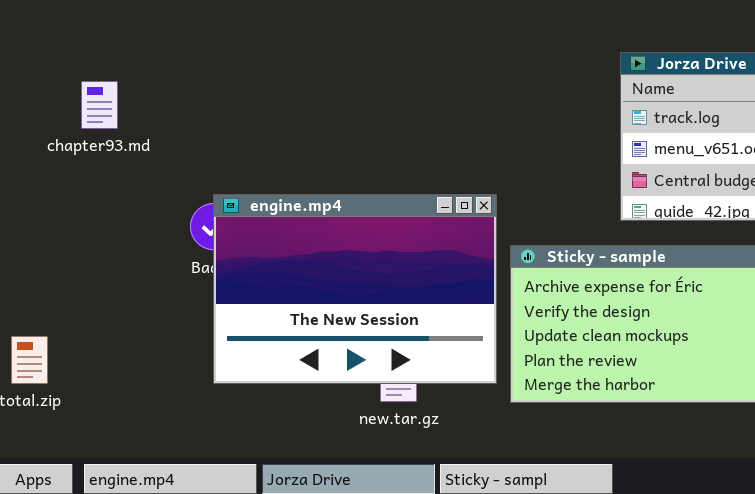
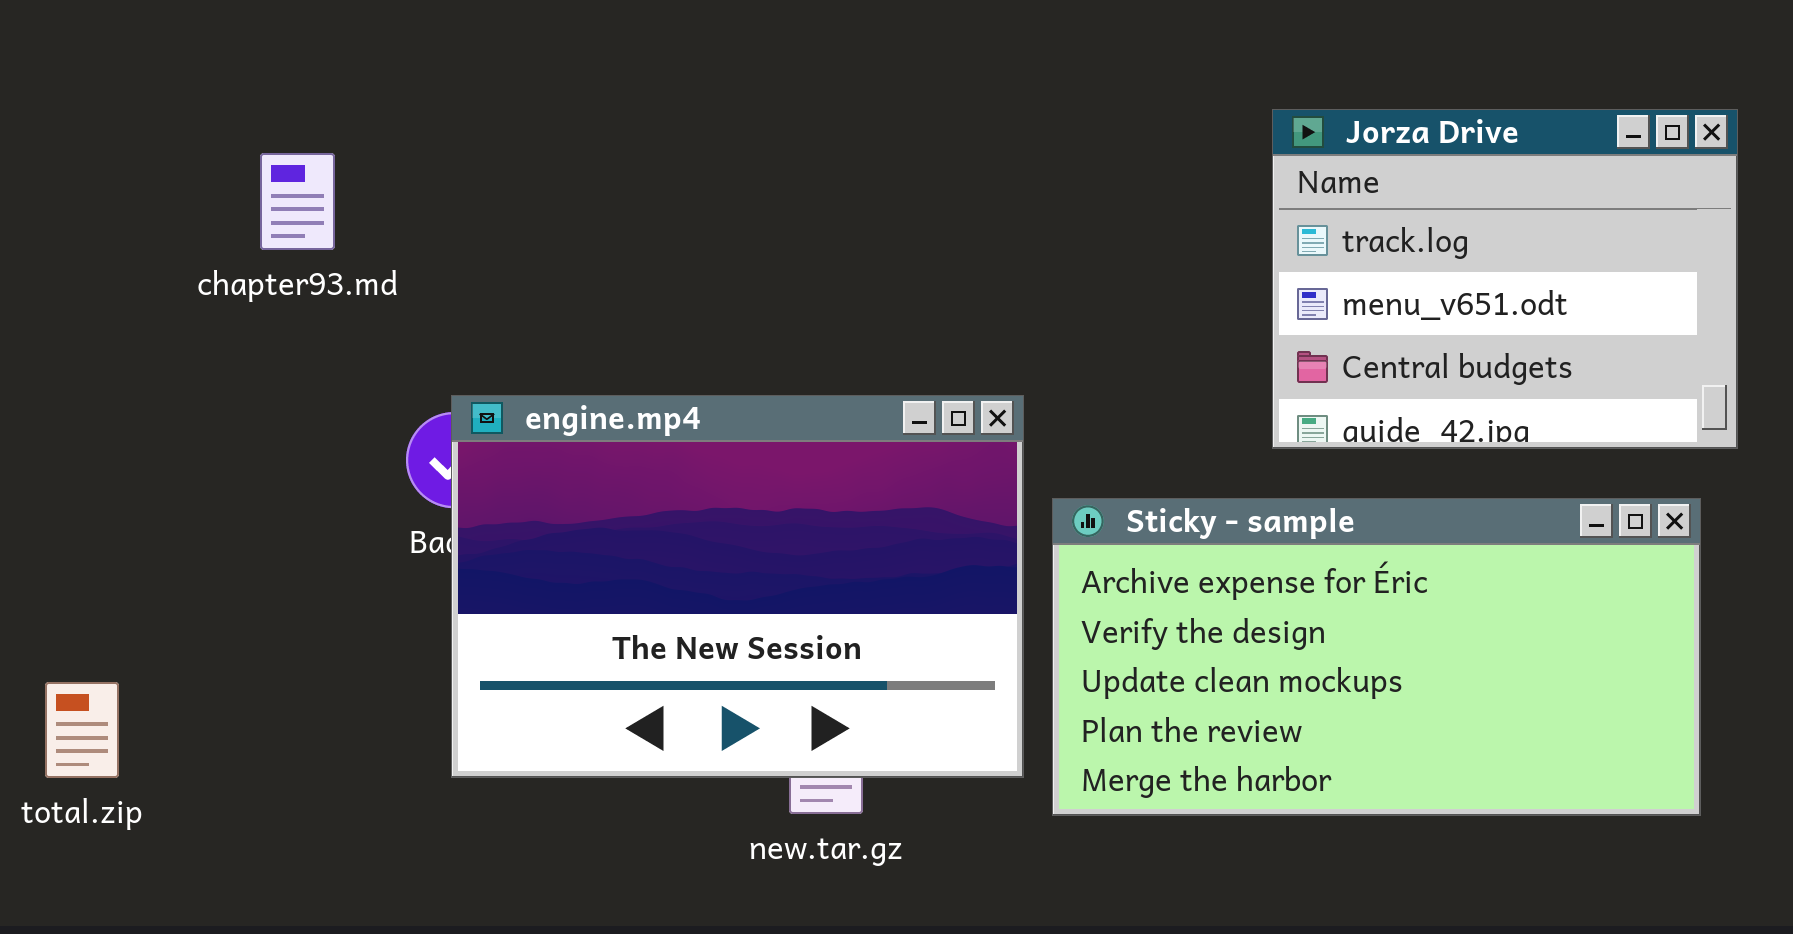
chapter93.md: [81,81,118,129] -> [260,153,335,250], moved

